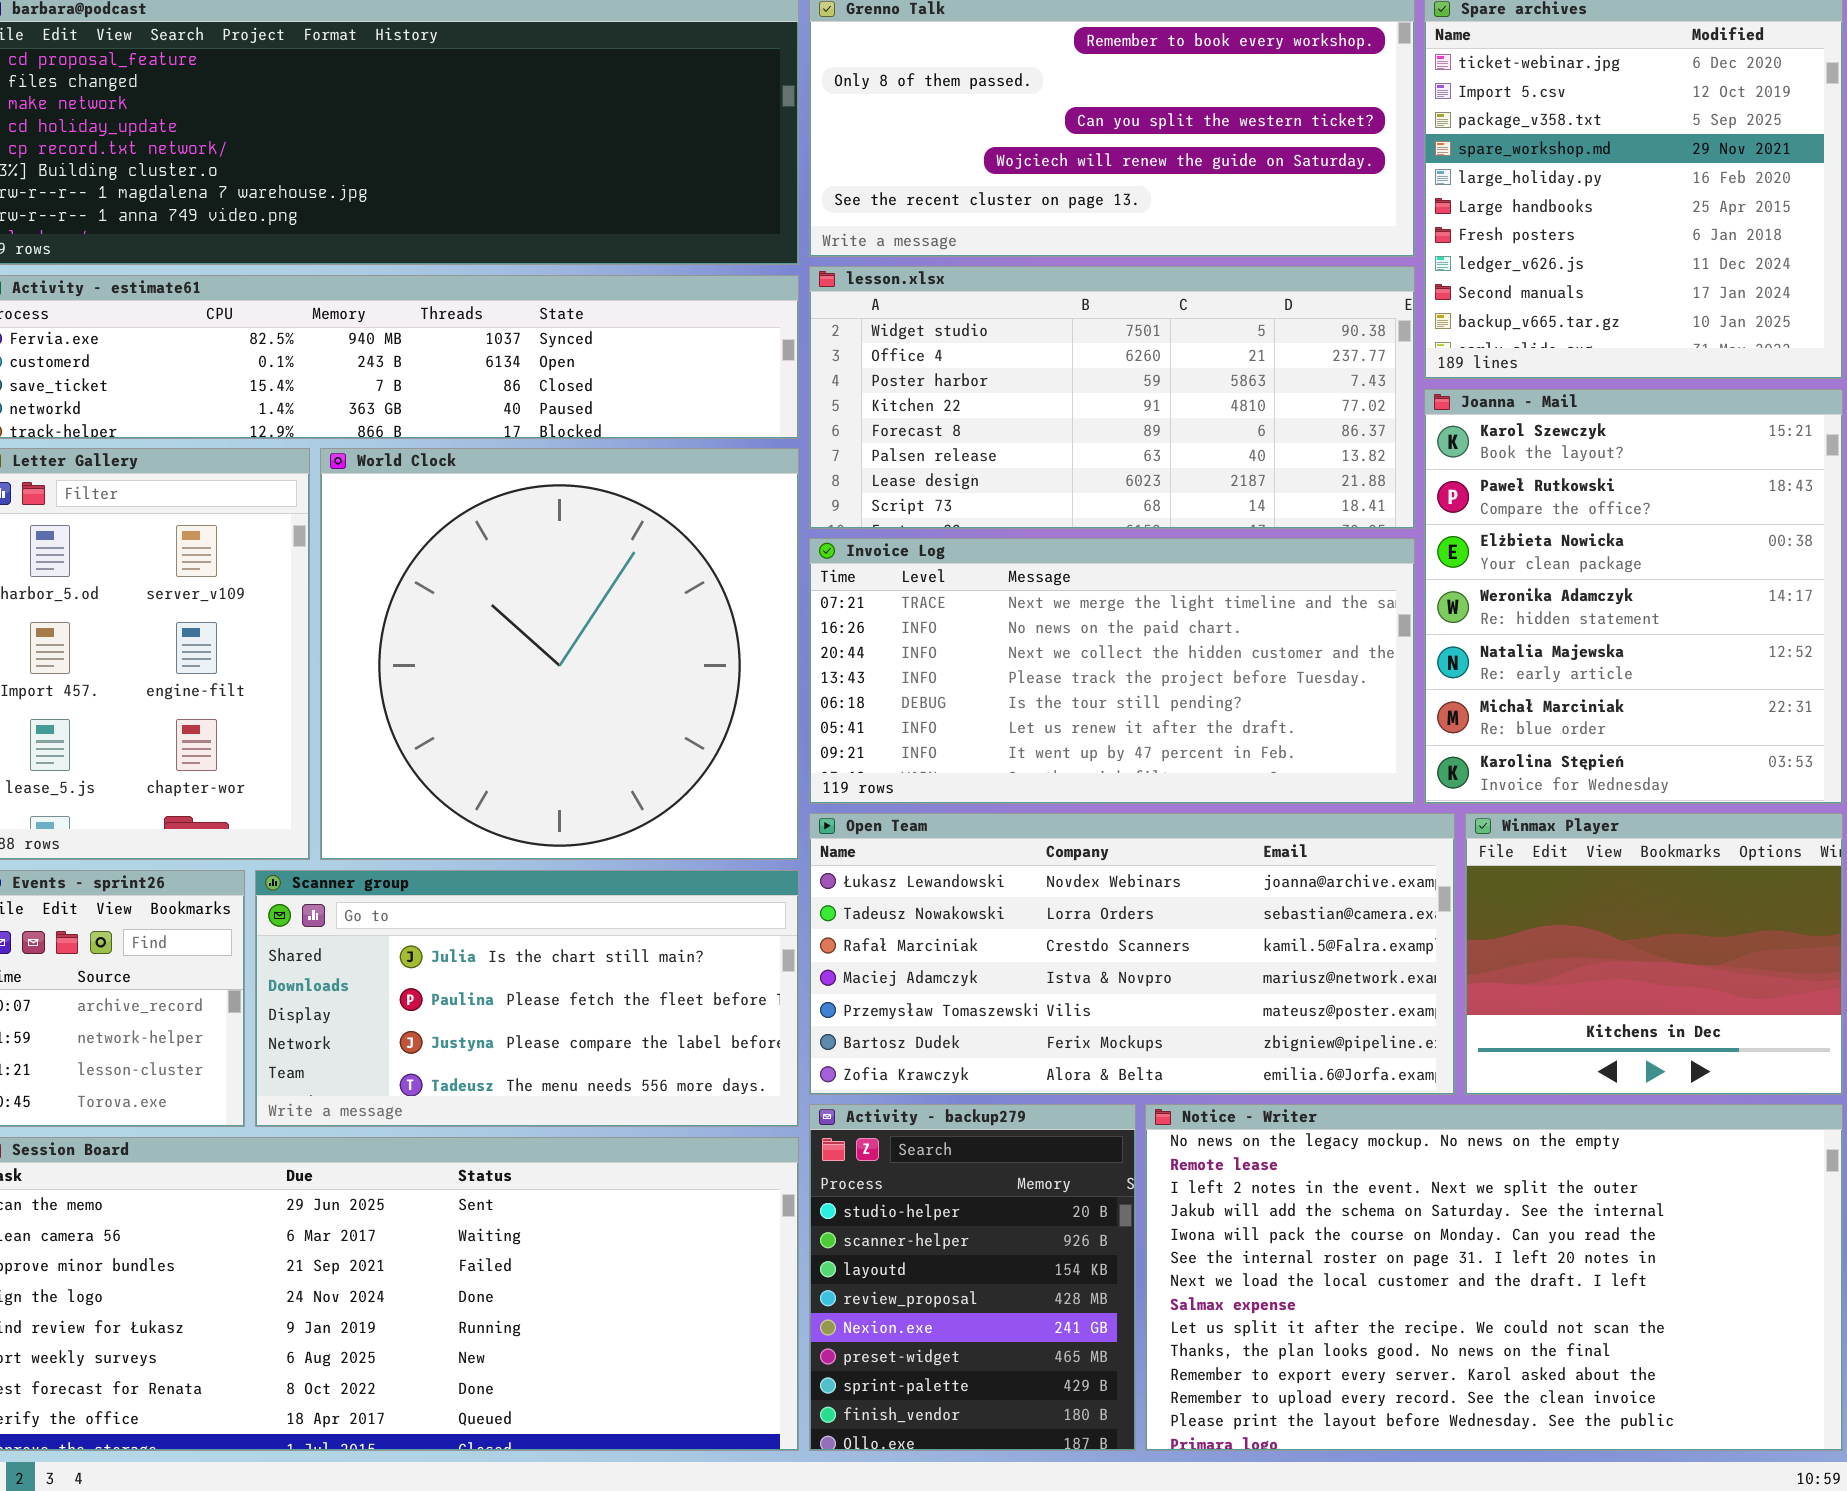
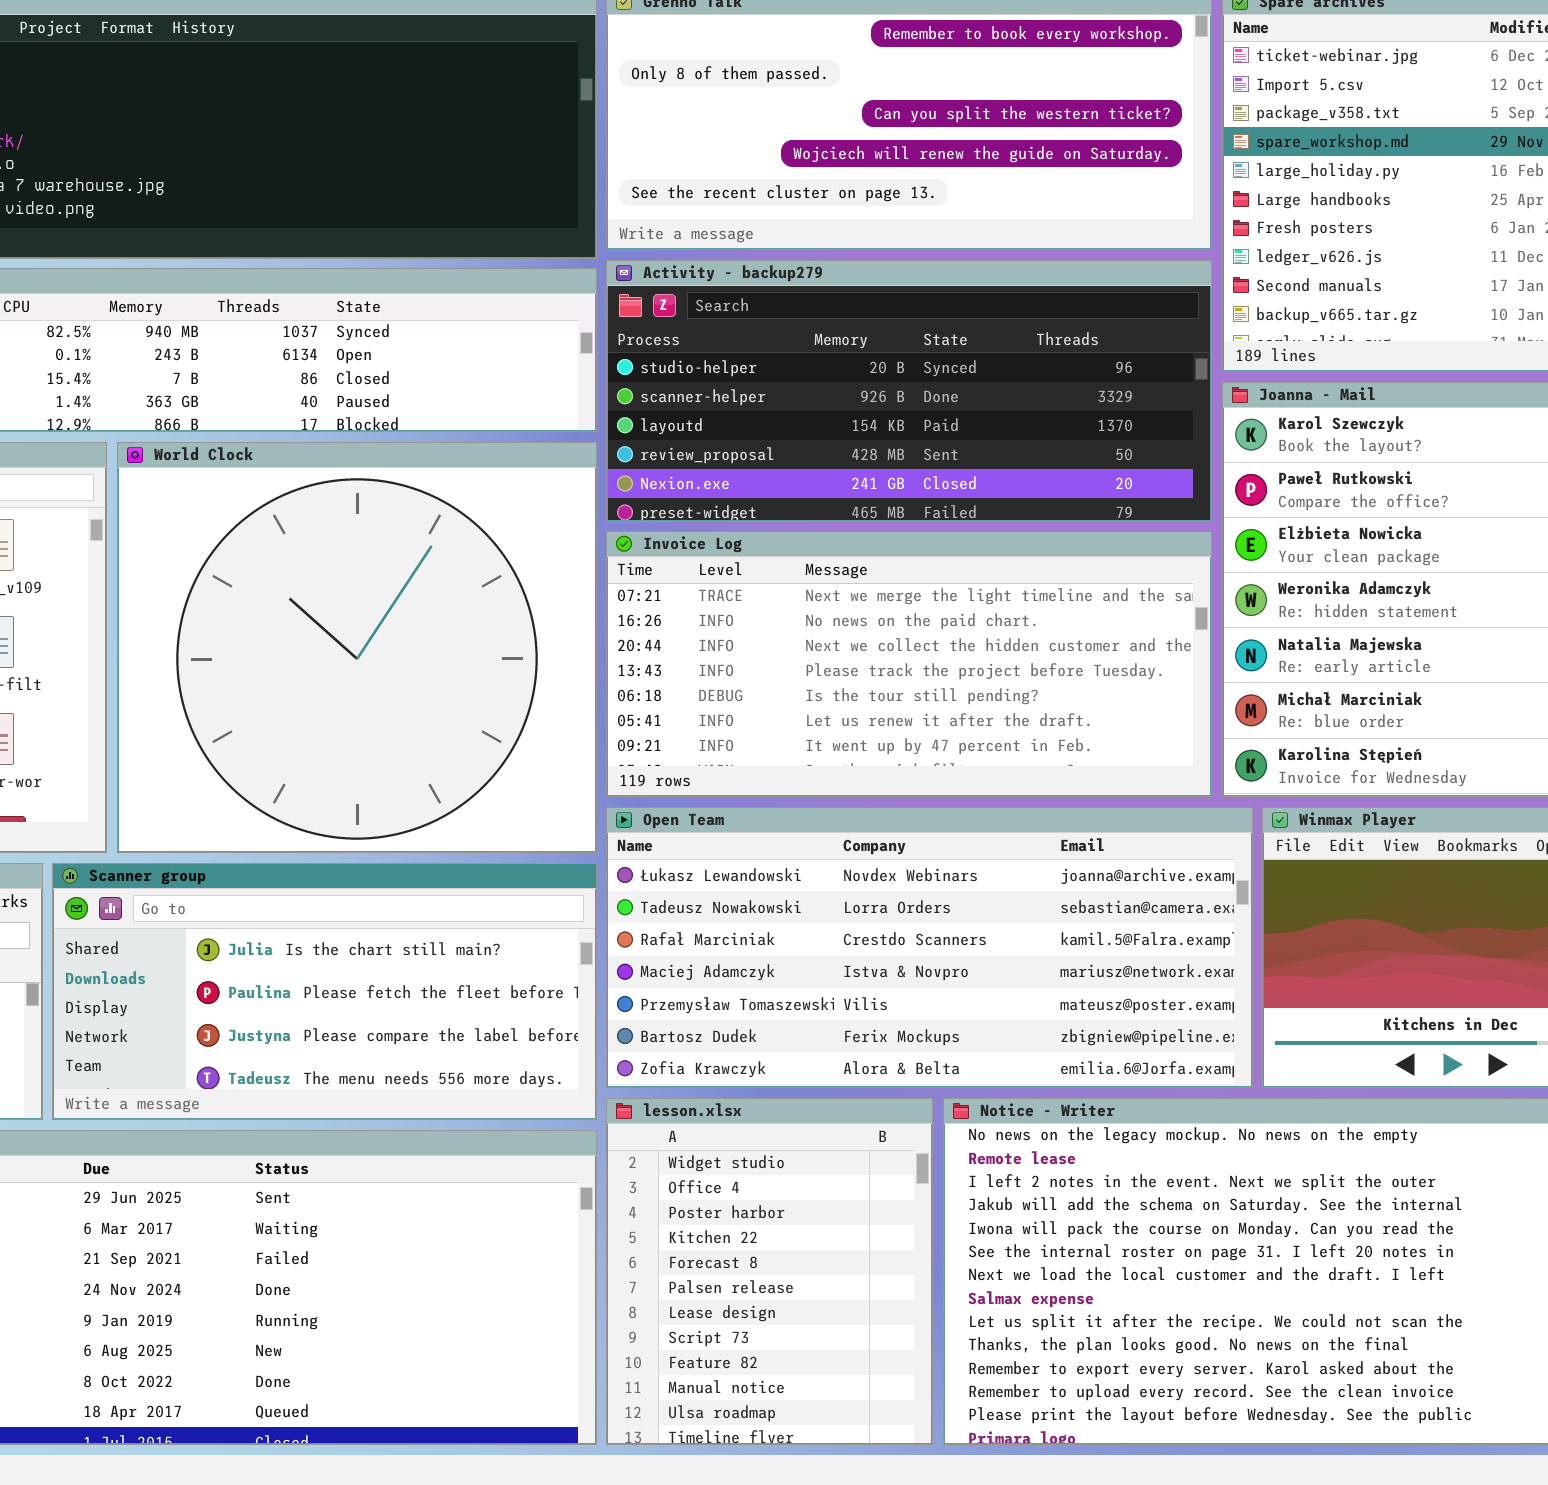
lesson.xlsx: [809,266,1415,529] -> [606,1098,933,1445], moved, resized
Activity - backup279: [809,1104,1136,1451] -> [606,260,1212,522], moved, resized

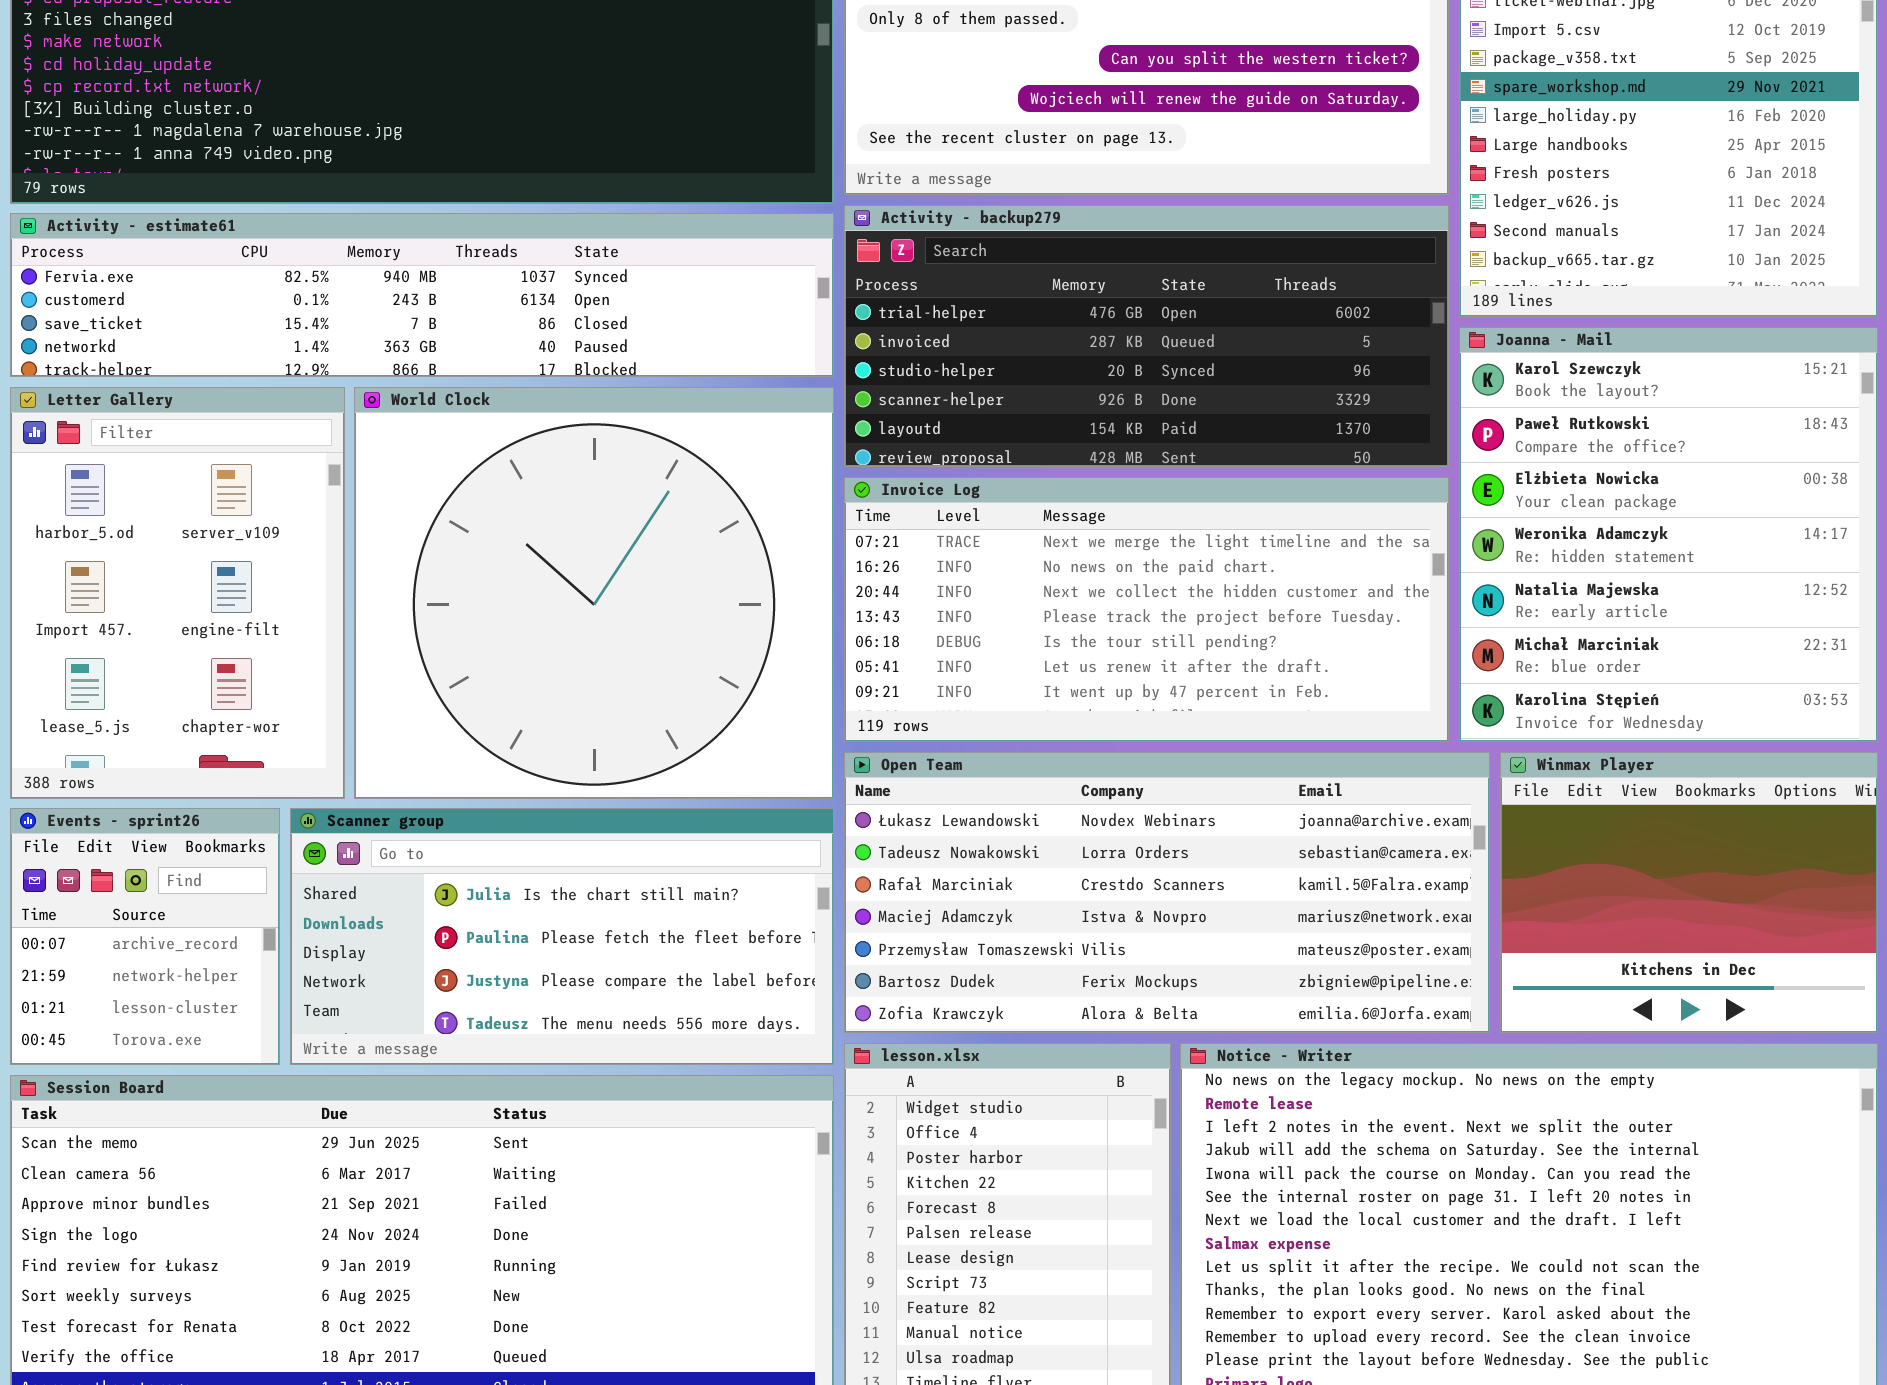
Activity - backup279: [606,260,1212,522] -> [844,205,1449,467], scrolled up 2 rows

